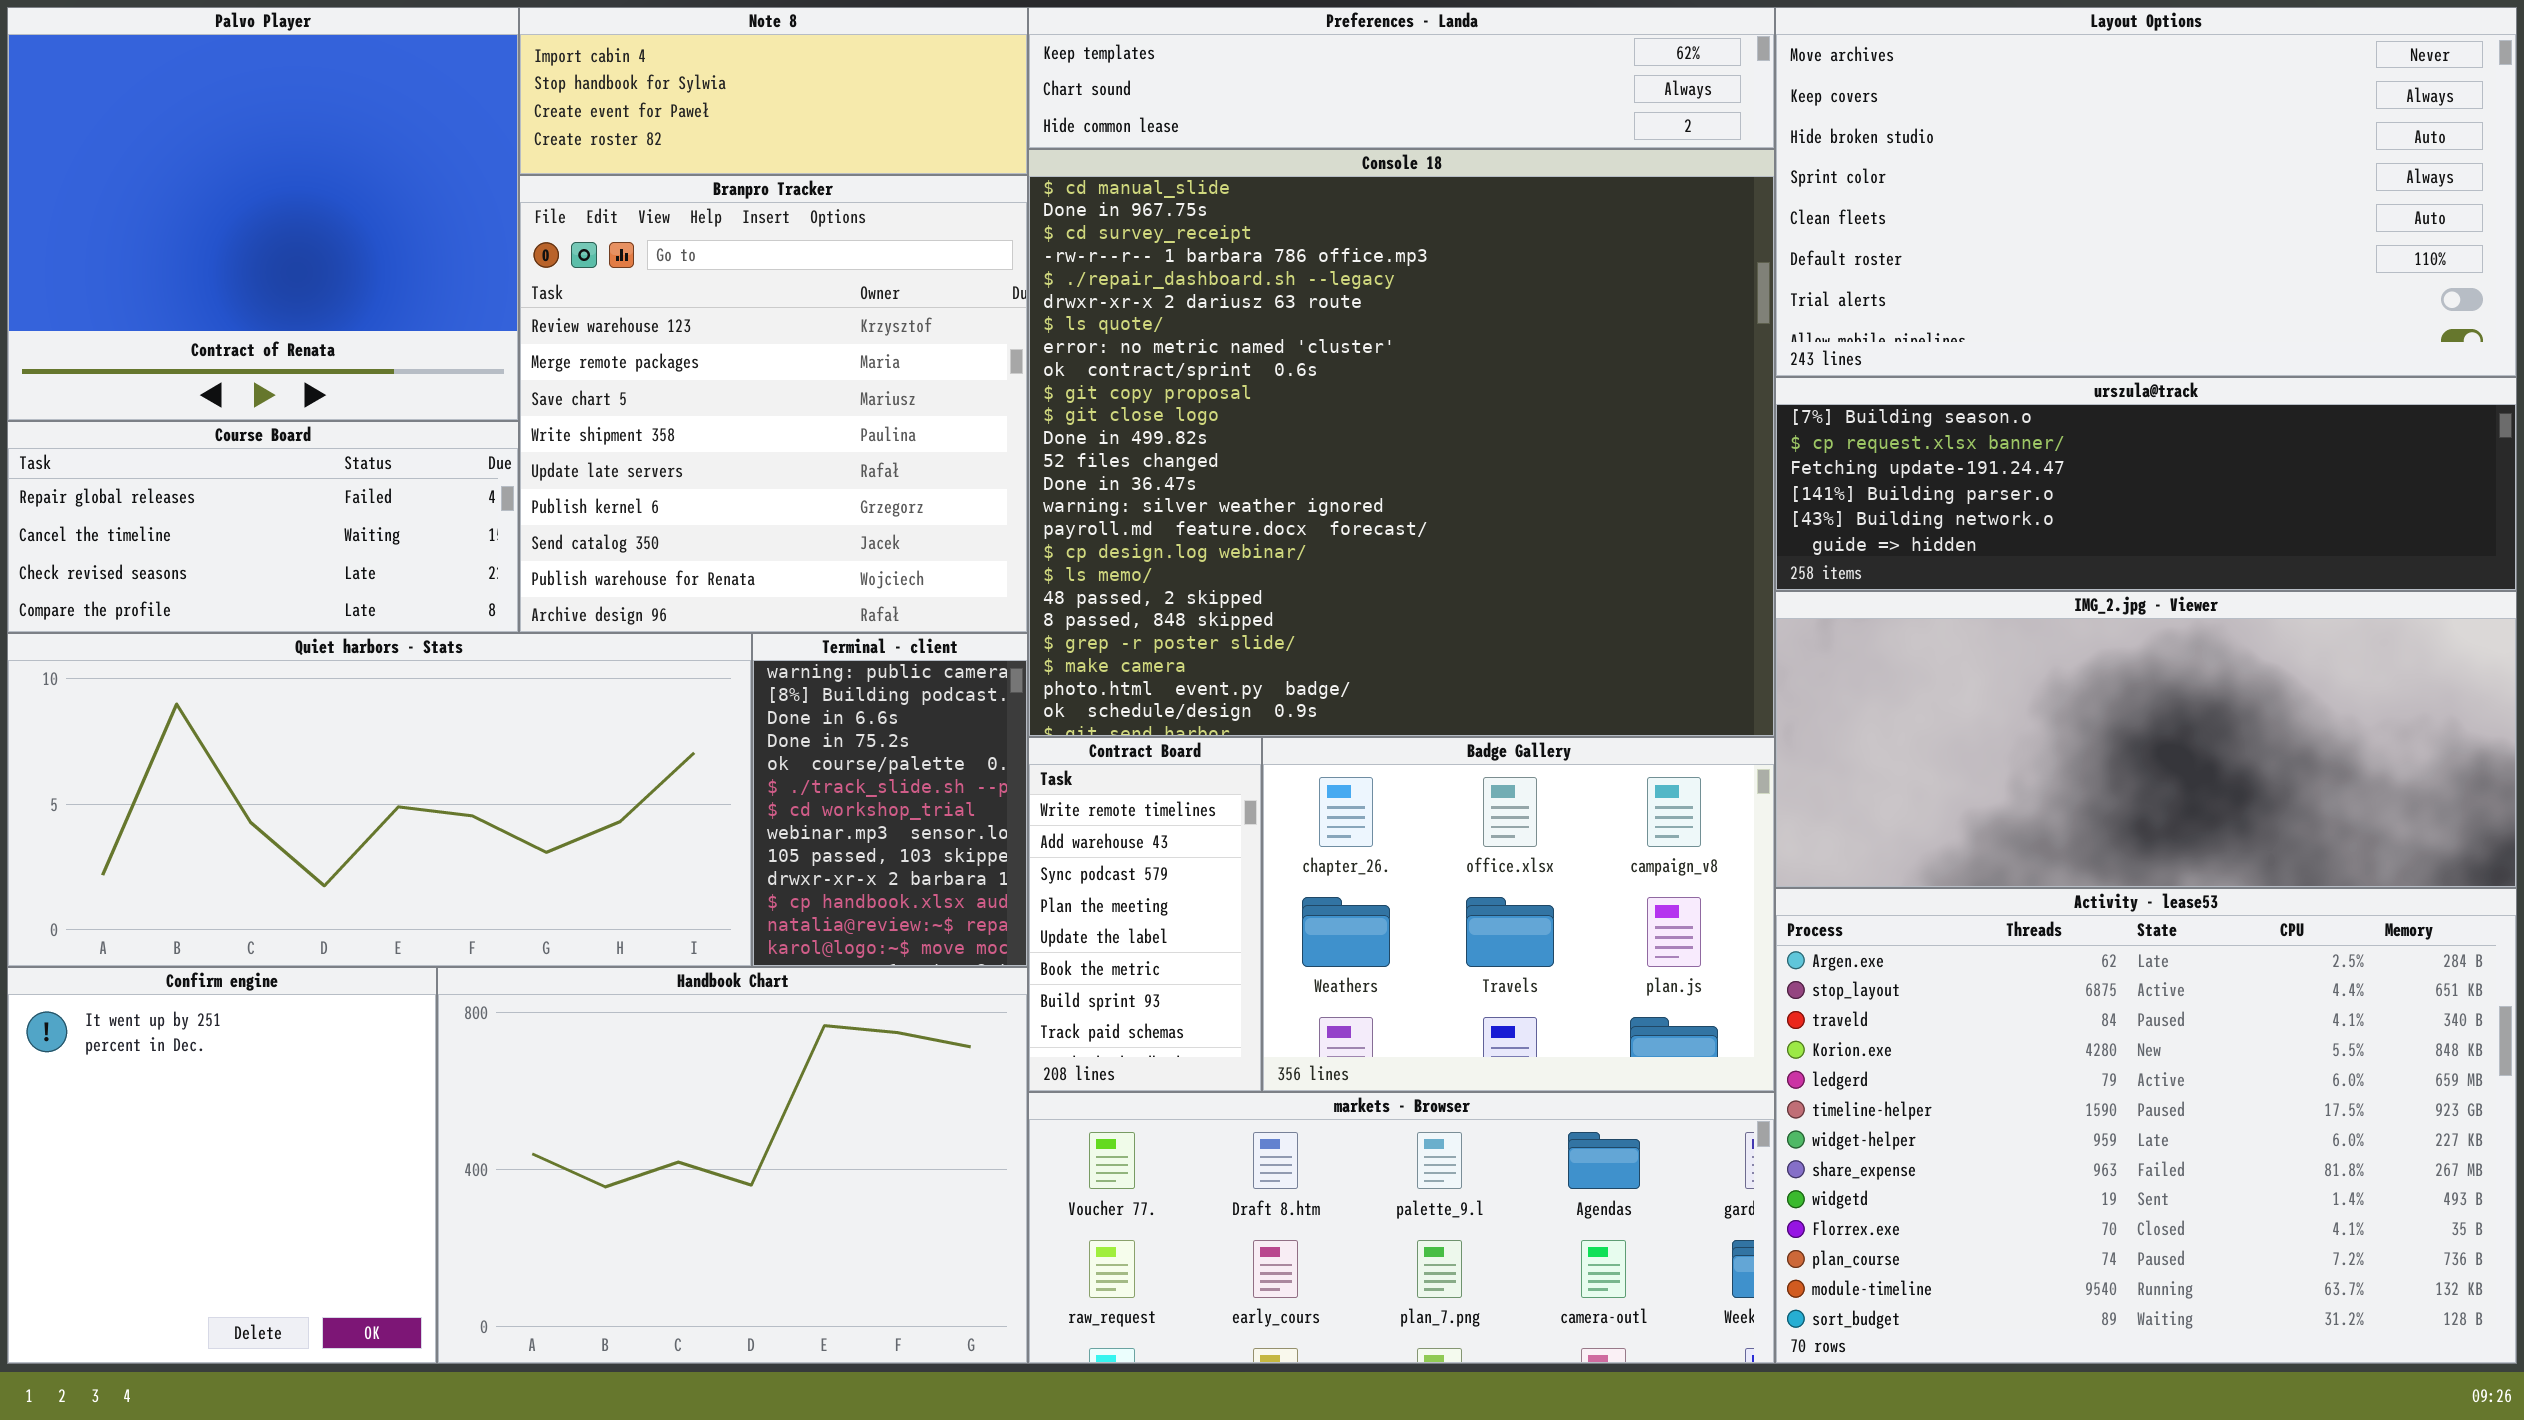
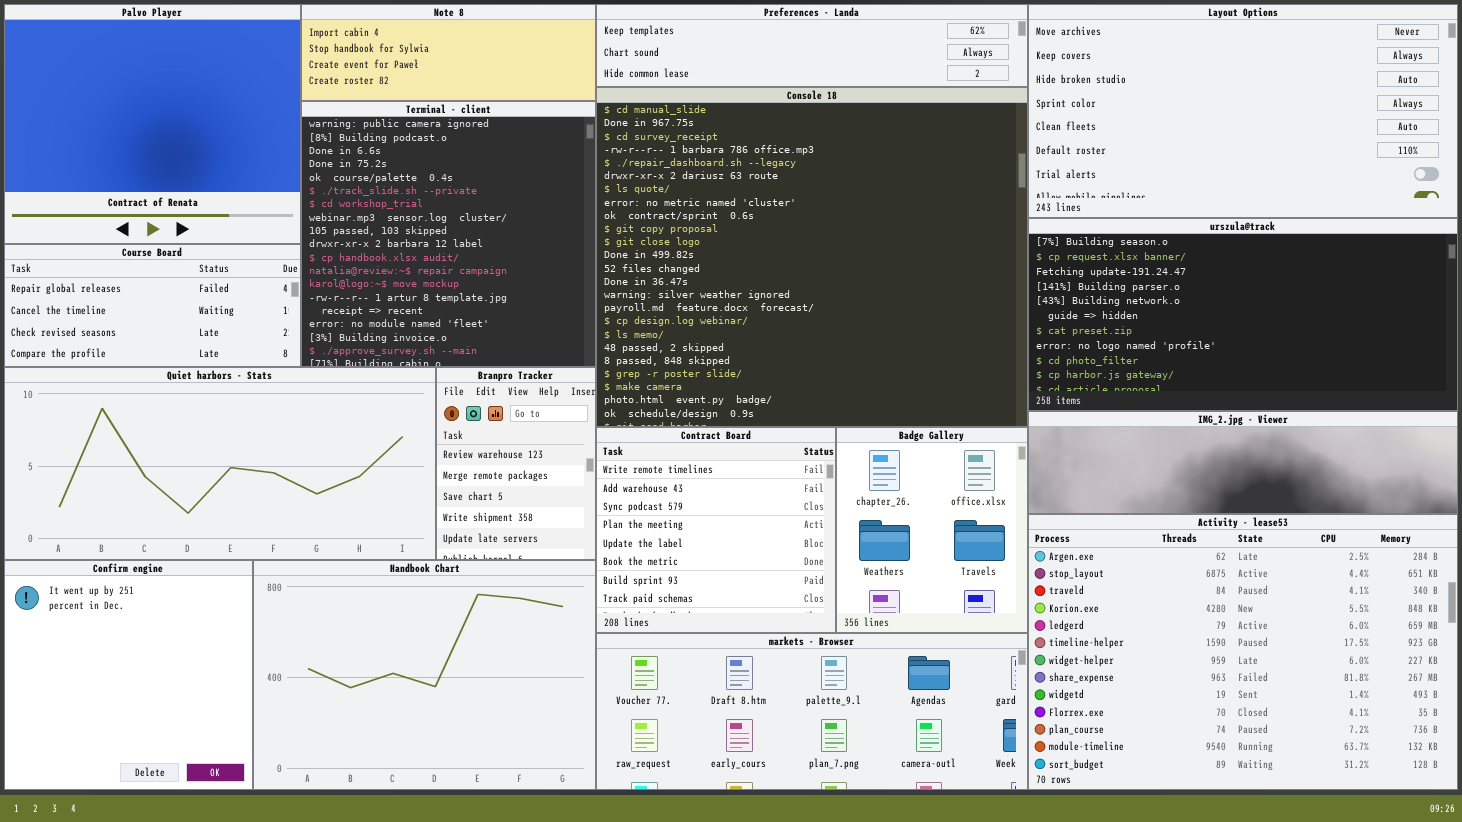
Branpro Tracker: [519,175,1028,633] -> [436,367,596,560], moved, resized
urszula@track: [1775,377,2517,591] -> [1028,218,1458,411], resized
IMG_2.jpg - Viewer: [1775,591,2517,888] -> [1028,411,1458,514], resized
Terminal - client: [752,633,1028,967] -> [301,101,596,367], moved, resized
Contract Board: [1028,737,1262,1092] -> [596,427,836,633], resized
Badge Gallery: [1262,737,1775,1092] -> [836,427,1028,633], resized

